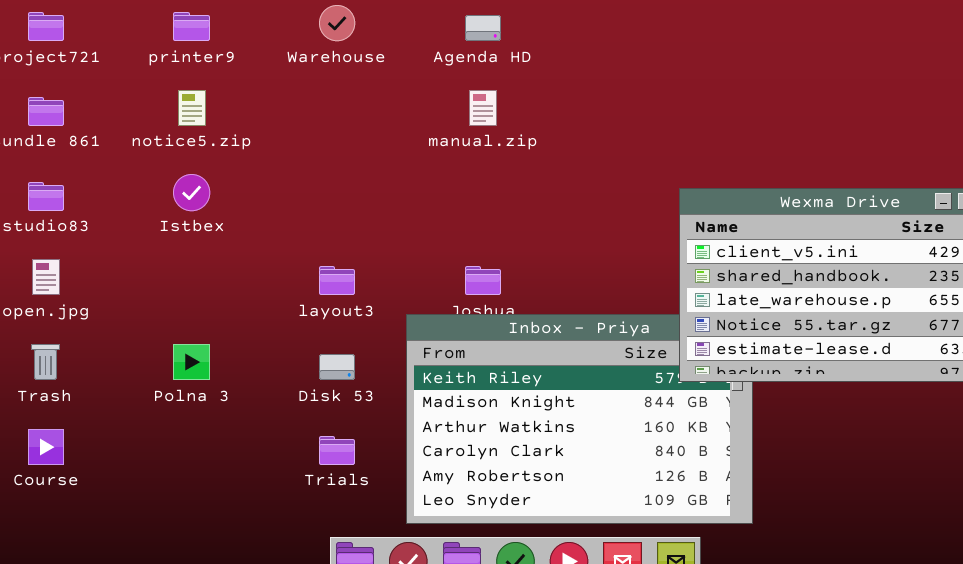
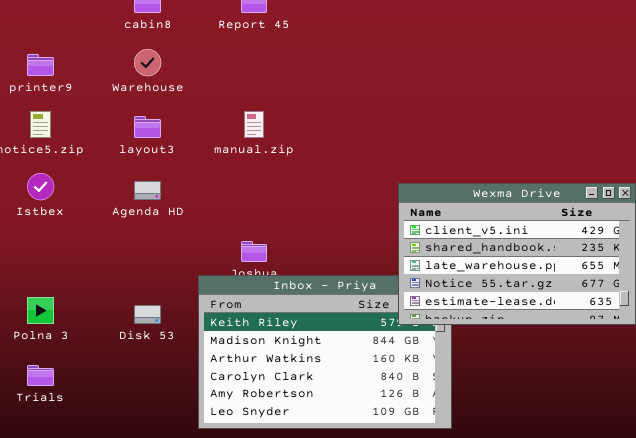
Agenda HD: [465,15,501,41] -> [134,181,161,200], moved
layout3: [319,266,355,295] -> [134,116,161,138], moved
Trials: [319,436,355,465] -> [27,365,54,386], moved

